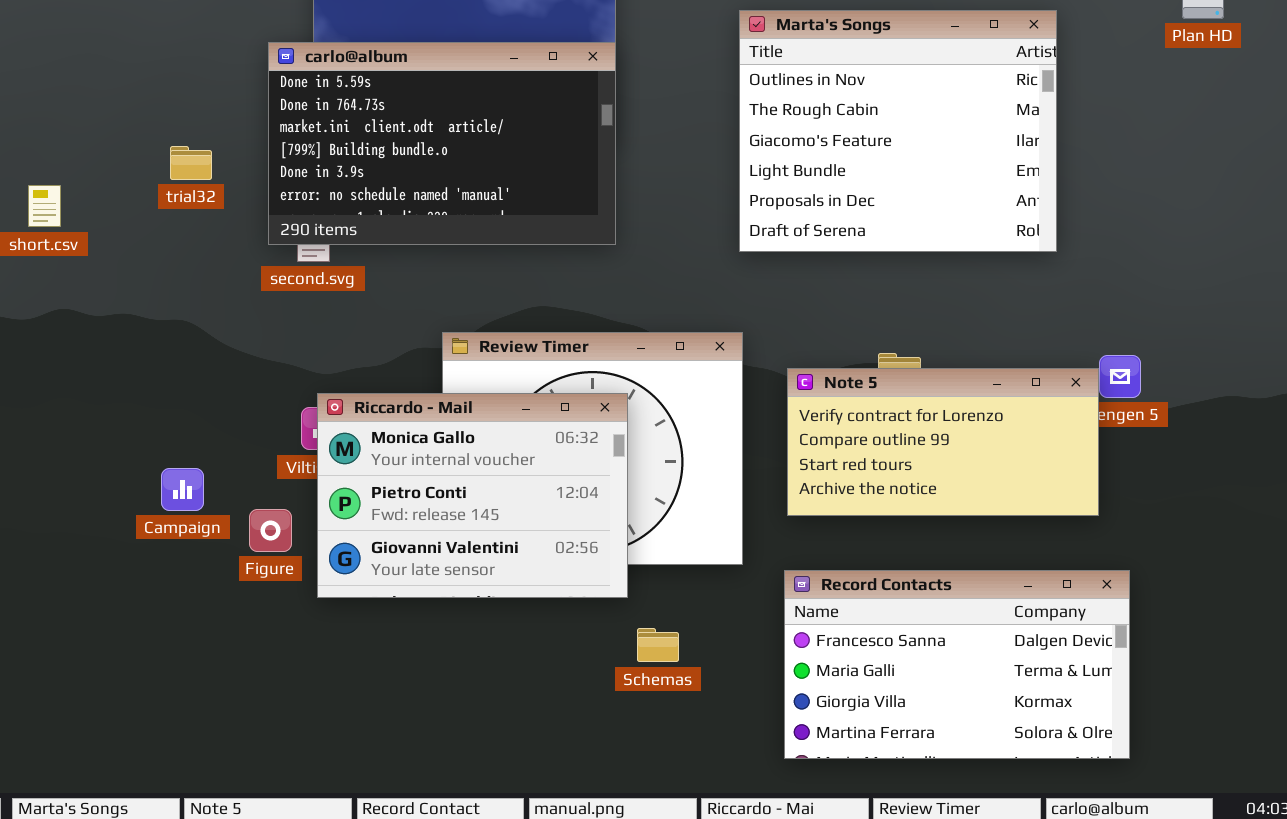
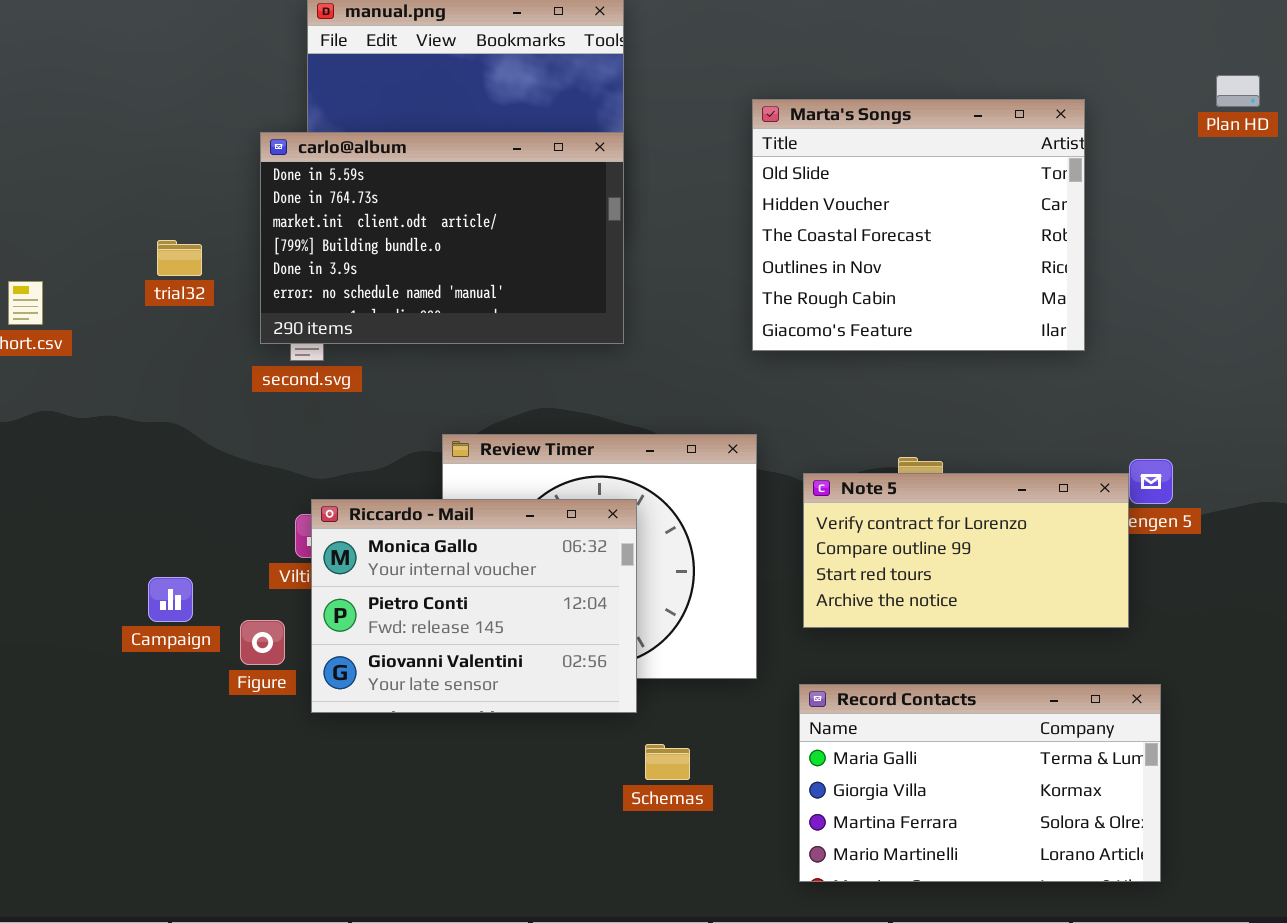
Marta's Songs: [739,10,1057,252] -> [752,99,1085,351], scrolled up 3 rows
Record Contacts: [784,570,1130,759] -> [799,684,1161,882], scrolled down 1 row

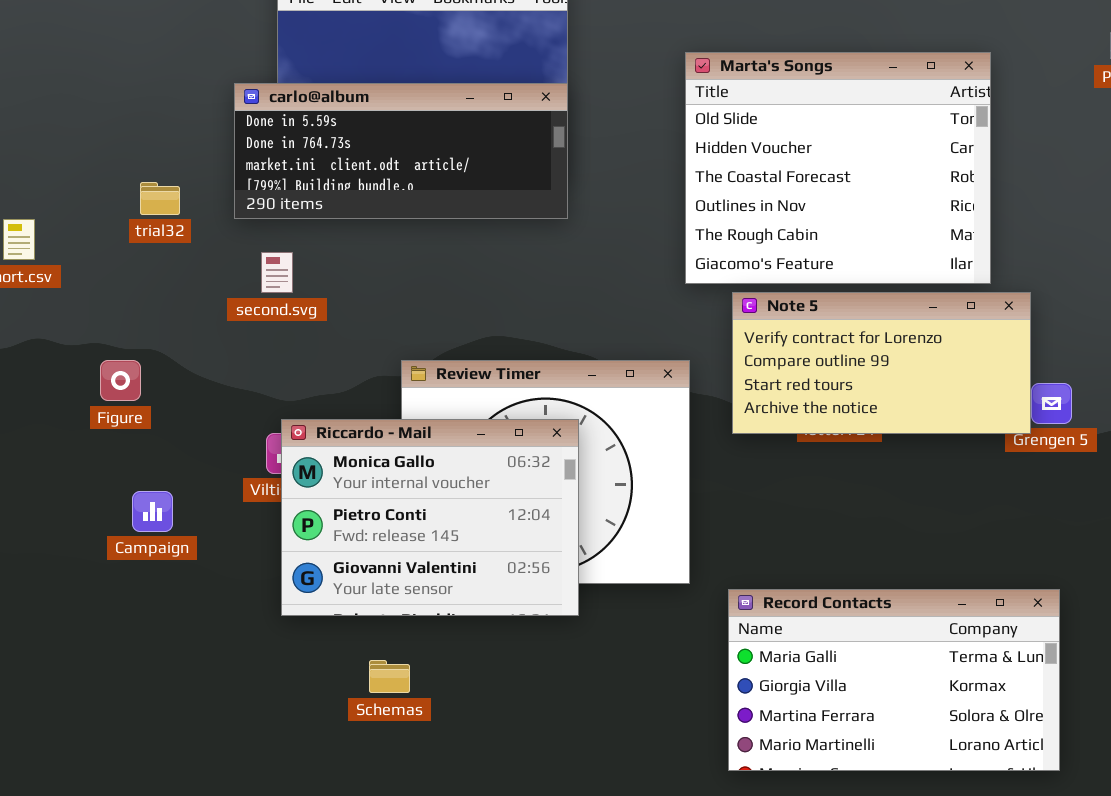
carlo@album: [260,132,624,344] -> [234,83,568,219], resized
Note 5: [803,473,1129,628] -> [732,292,1031,434], moved
Figure: [240,620,285,665] -> [100,360,141,401], moved
Schemas: [645,744,690,780] -> [369,660,410,693], moved

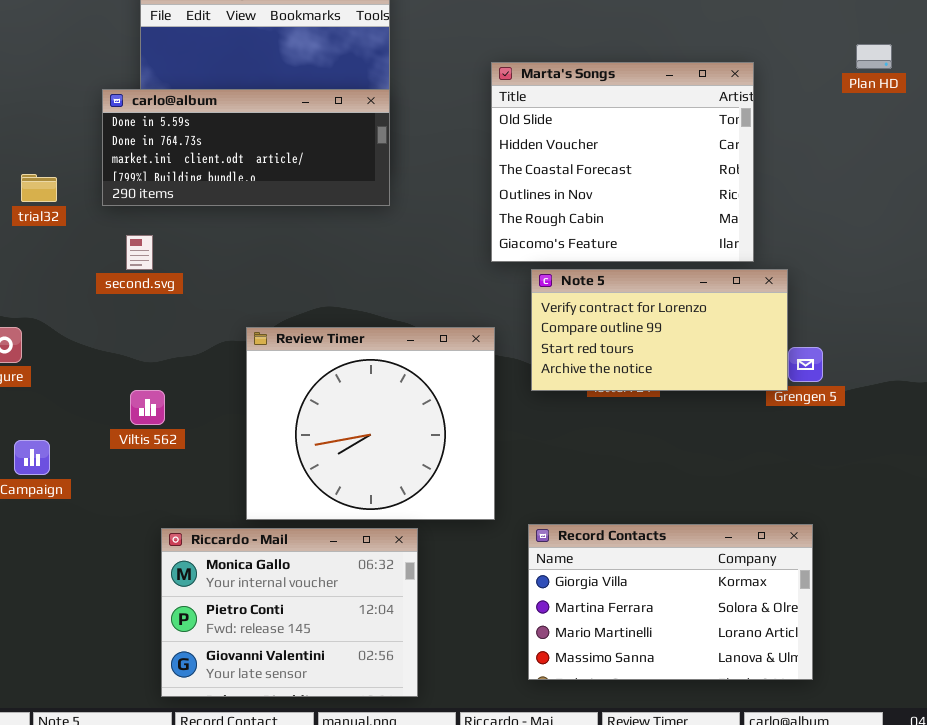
Riccardo - Mail: [281,419,579,616] -> [161,528,418,697], moved
Record Contacts: [728,589,1060,771] -> [528,524,813,680], scrolled down 1 row

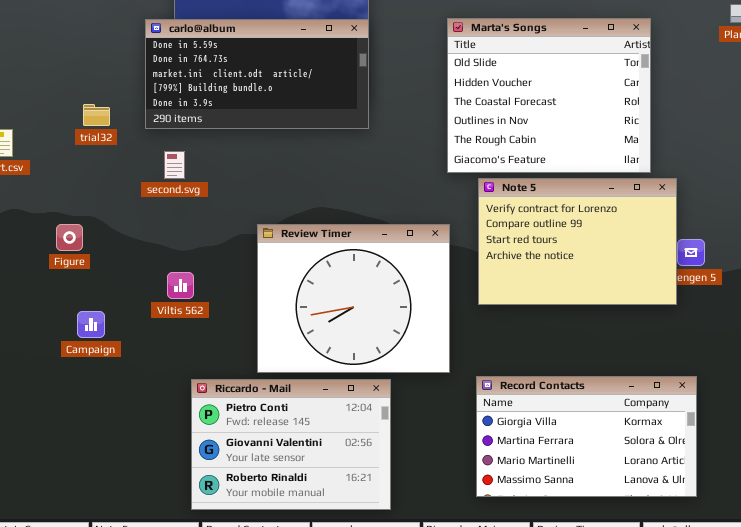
carlo@album: [102,89,390,206] -> [145,19,369,129], resized
Note 5: [531,269,788,391] -> [478,178,677,305], resized
Riccardo - Mail: [161,528,418,697] -> [191,379,391,510], scrolled down 1 row

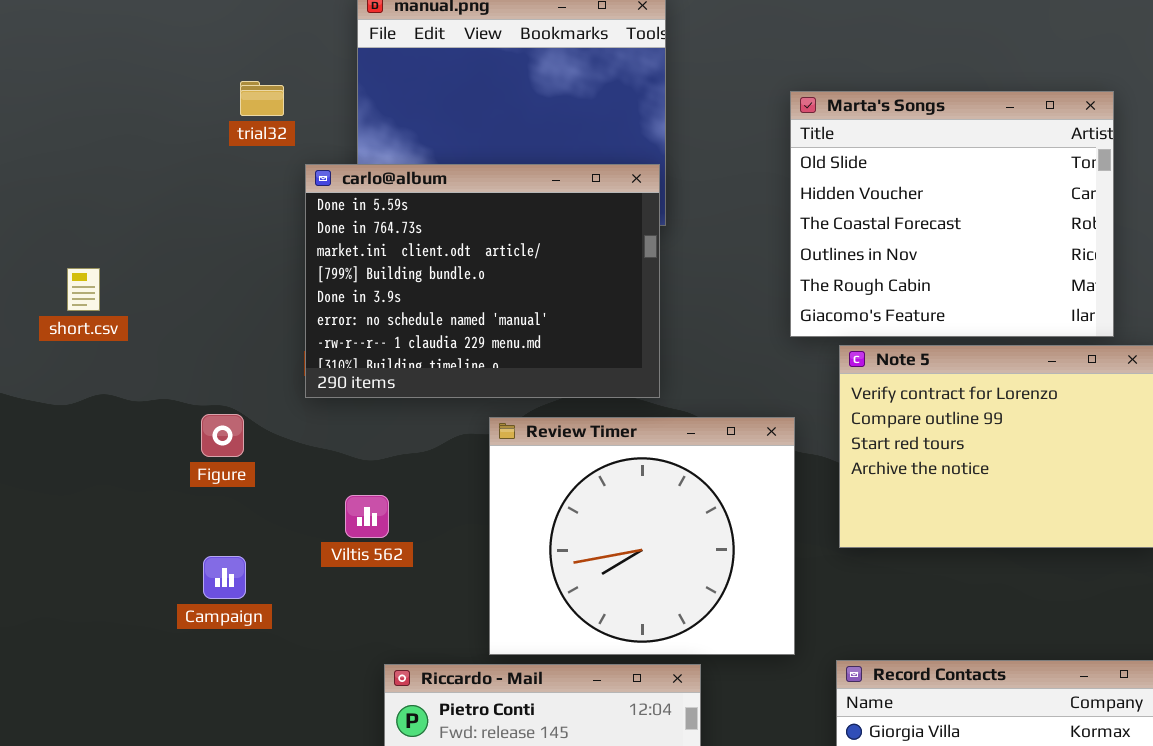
carlo@album: [145,19,369,129] -> [305,164,660,398], moved, resized
trial32: [83,104,110,126] -> [240,81,284,116], moved
Figure: [56,224,83,251] -> [201,414,244,457], moved

